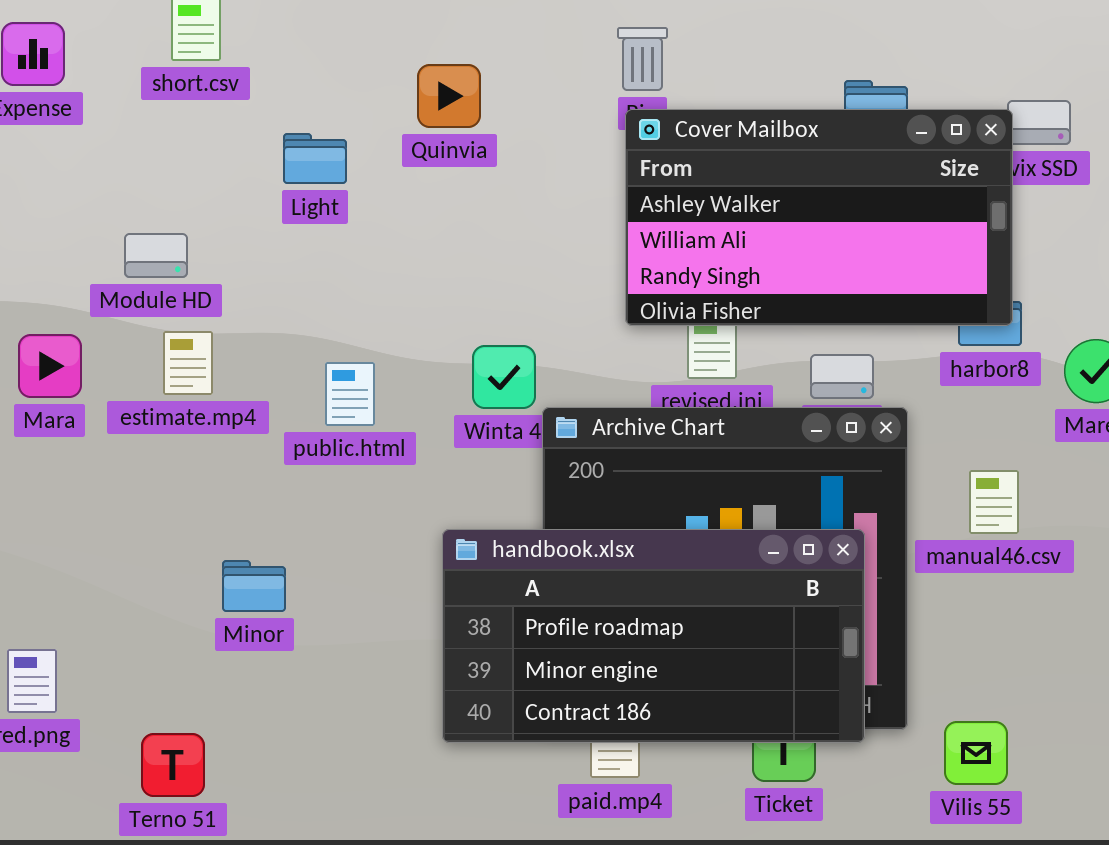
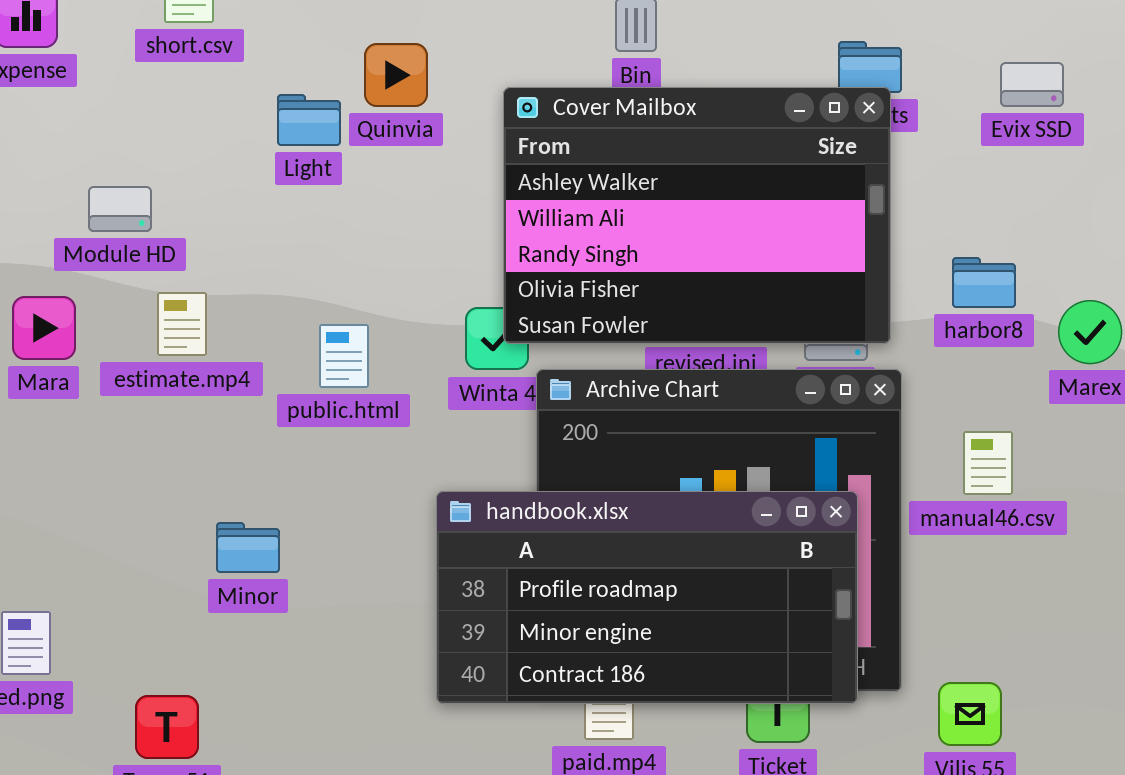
Quinvia: [417,64,481,128] -> [364,43,428,107], moved
Cover Mailbox: [625,109,1013,326] -> [503,87,891,344], moved, resized
Module HD: [124,233,188,278] -> [88,186,152,232], moved

